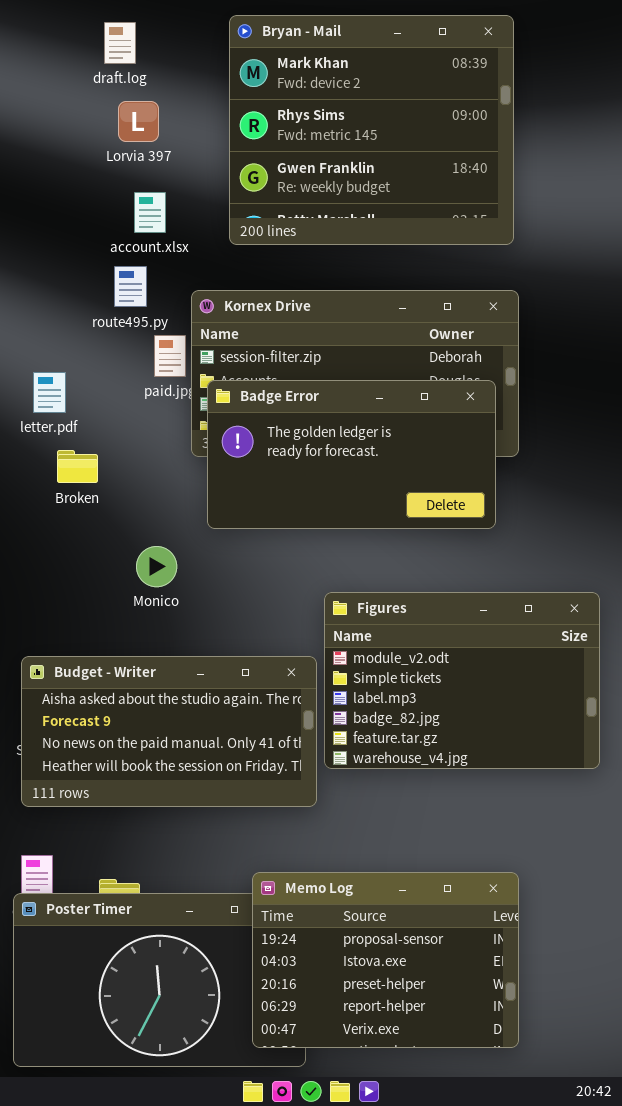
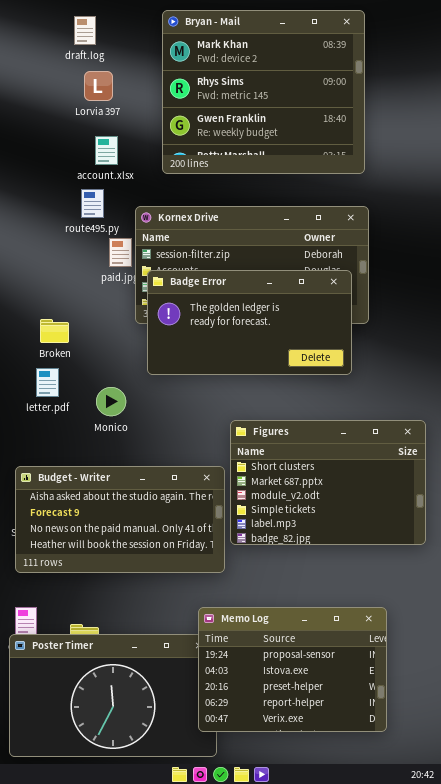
letter.pdf: [33,372,66,413] -> [36,368,59,397], moved
Figures: [324,592,600,769] -> [230,420,426,545], scrolled up 2 rows
Memo Log: [252,872,519,1048] -> [198,607,387,732], moved

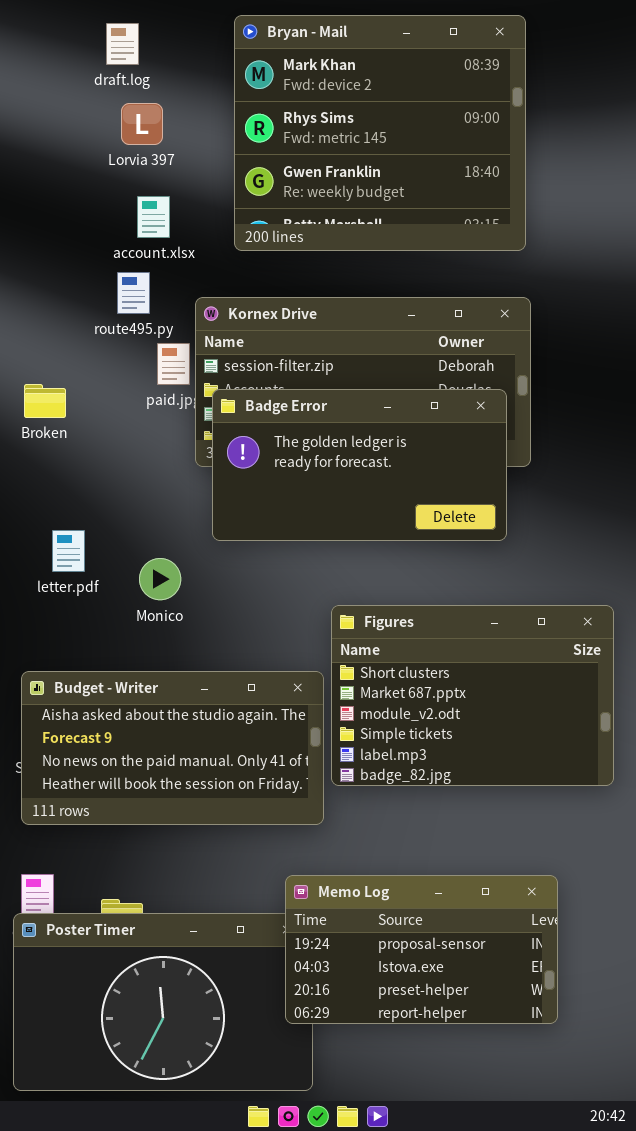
Broken: [40,319,69,343] -> [24,384,66,418], moved
Memo Log: [198,607,387,732] -> [285,875,558,1024], resized

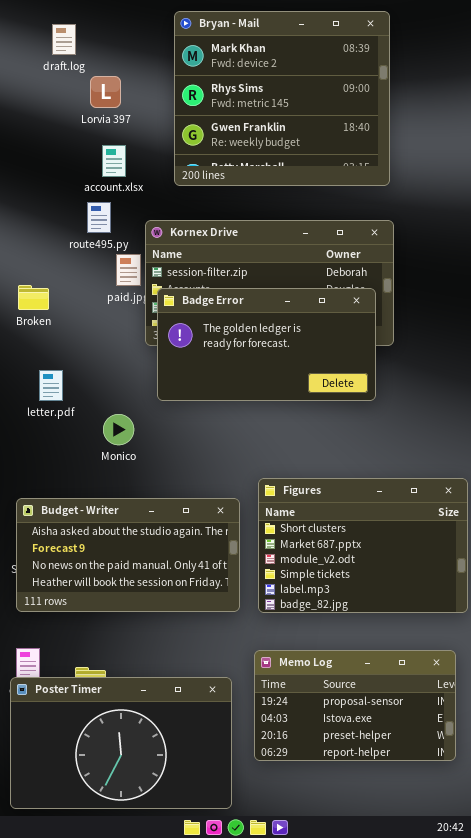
draft.log: [106,23,139,65] -> [52,24,76,55], moved
letter.pdf: [52,530,85,572] -> [39,370,63,401], moved
Figures: [331,605,614,786] -> [258,478,468,613], moved
Memo Log: [285,875,558,1024] -> [254,650,456,761], moved

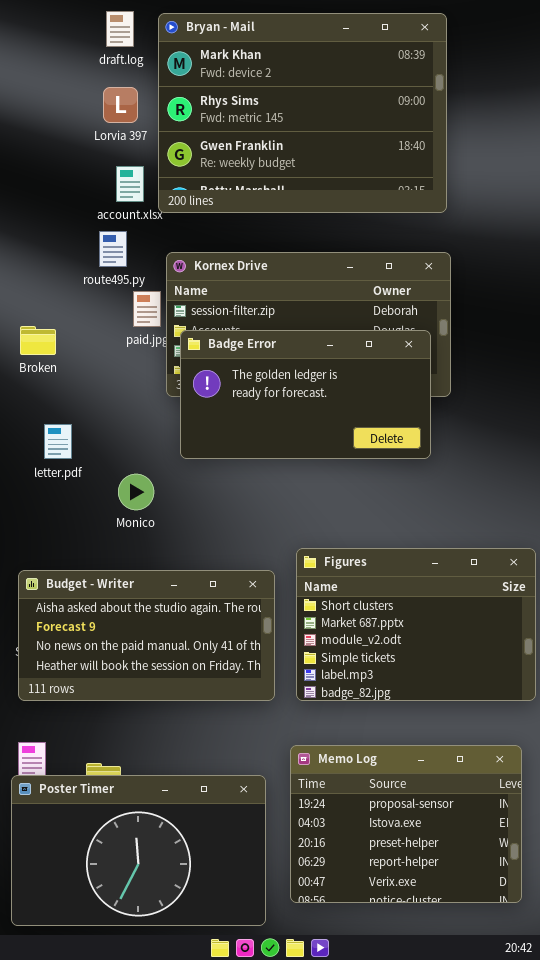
Bryan - Mail: [174,11,390,186] -> [158,13,447,213], resized
draft.log: [52,24,76,55] -> [106,11,134,47], moved
Memo Log: [254,650,456,761] -> [290,745,522,903], resized

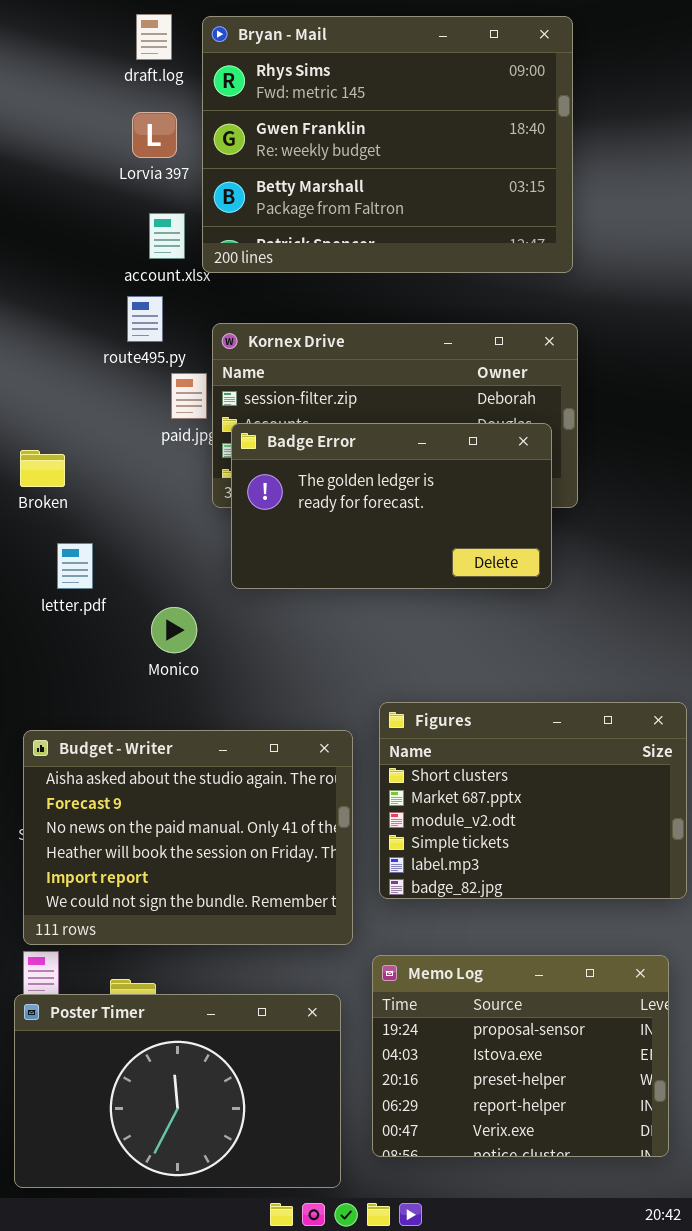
Bryan - Mail: [158,13,447,213] -> [202,16,573,273], scrolled down 1 row
Broken: [20,326,56,355] -> [20,450,65,487], moved
Budget - Writer: [18,570,275,701] -> [23,730,353,945], resized

